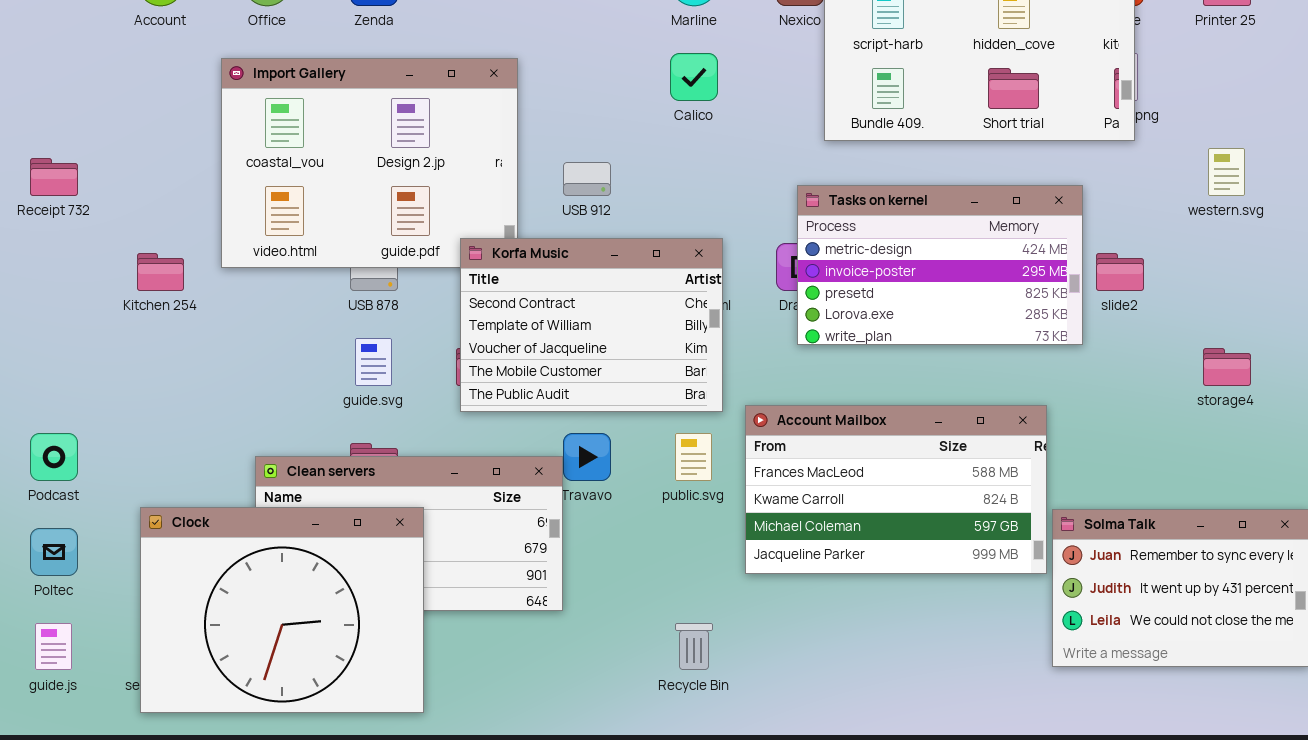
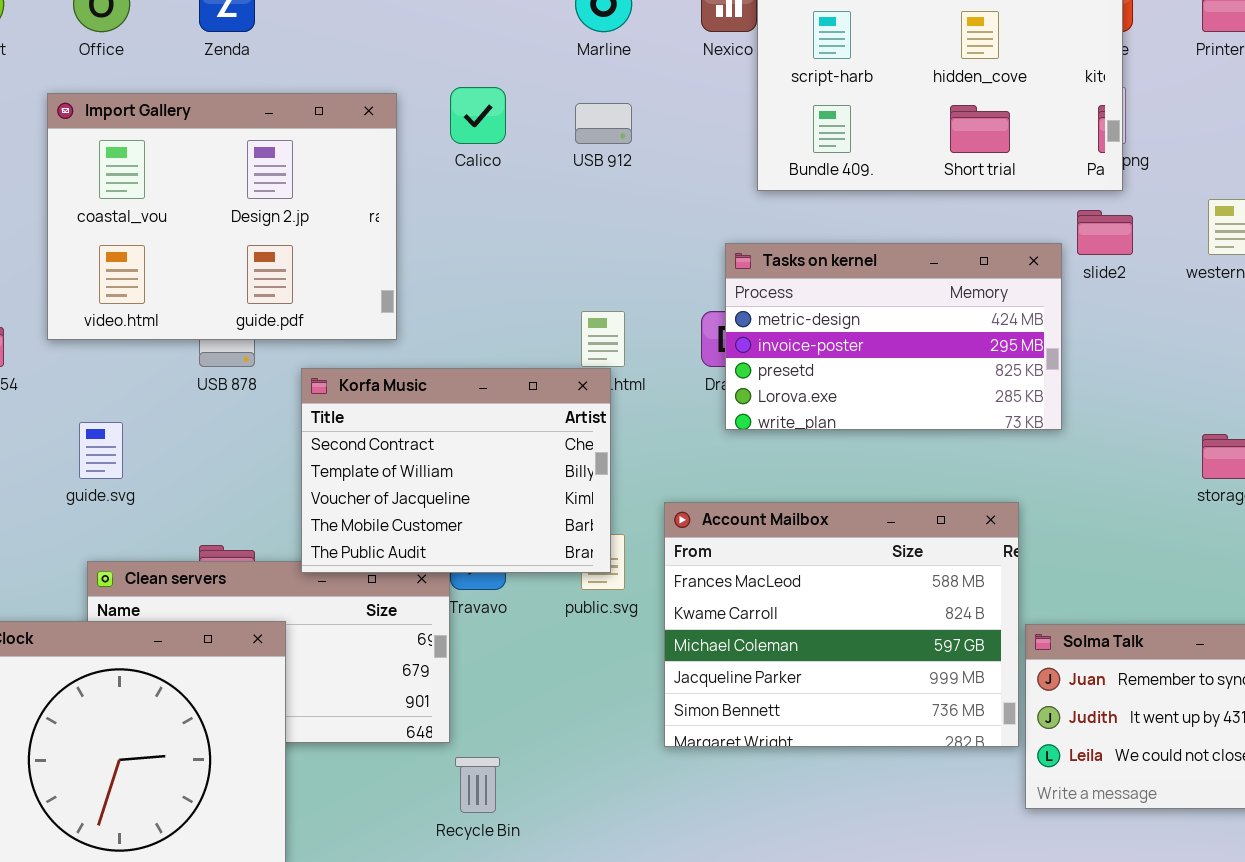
Calico: [670,53,718,101] -> [450,87,506,144], moved
USB 912: [563,162,611,196] -> [575,103,632,144], moved
Korfa Music: [460,238,723,412] -> [301,368,611,573], moved
slide2: [1096,253,1144,291] -> [1077,210,1133,255], moved
guide.svg: [355,338,392,386] -> [79,422,123,479], moved
Account Mailbox: [745,405,1047,574] -> [664,502,1019,747], resized
Recycle Bin: [675,623,713,670] -> [455,757,500,813], moved

